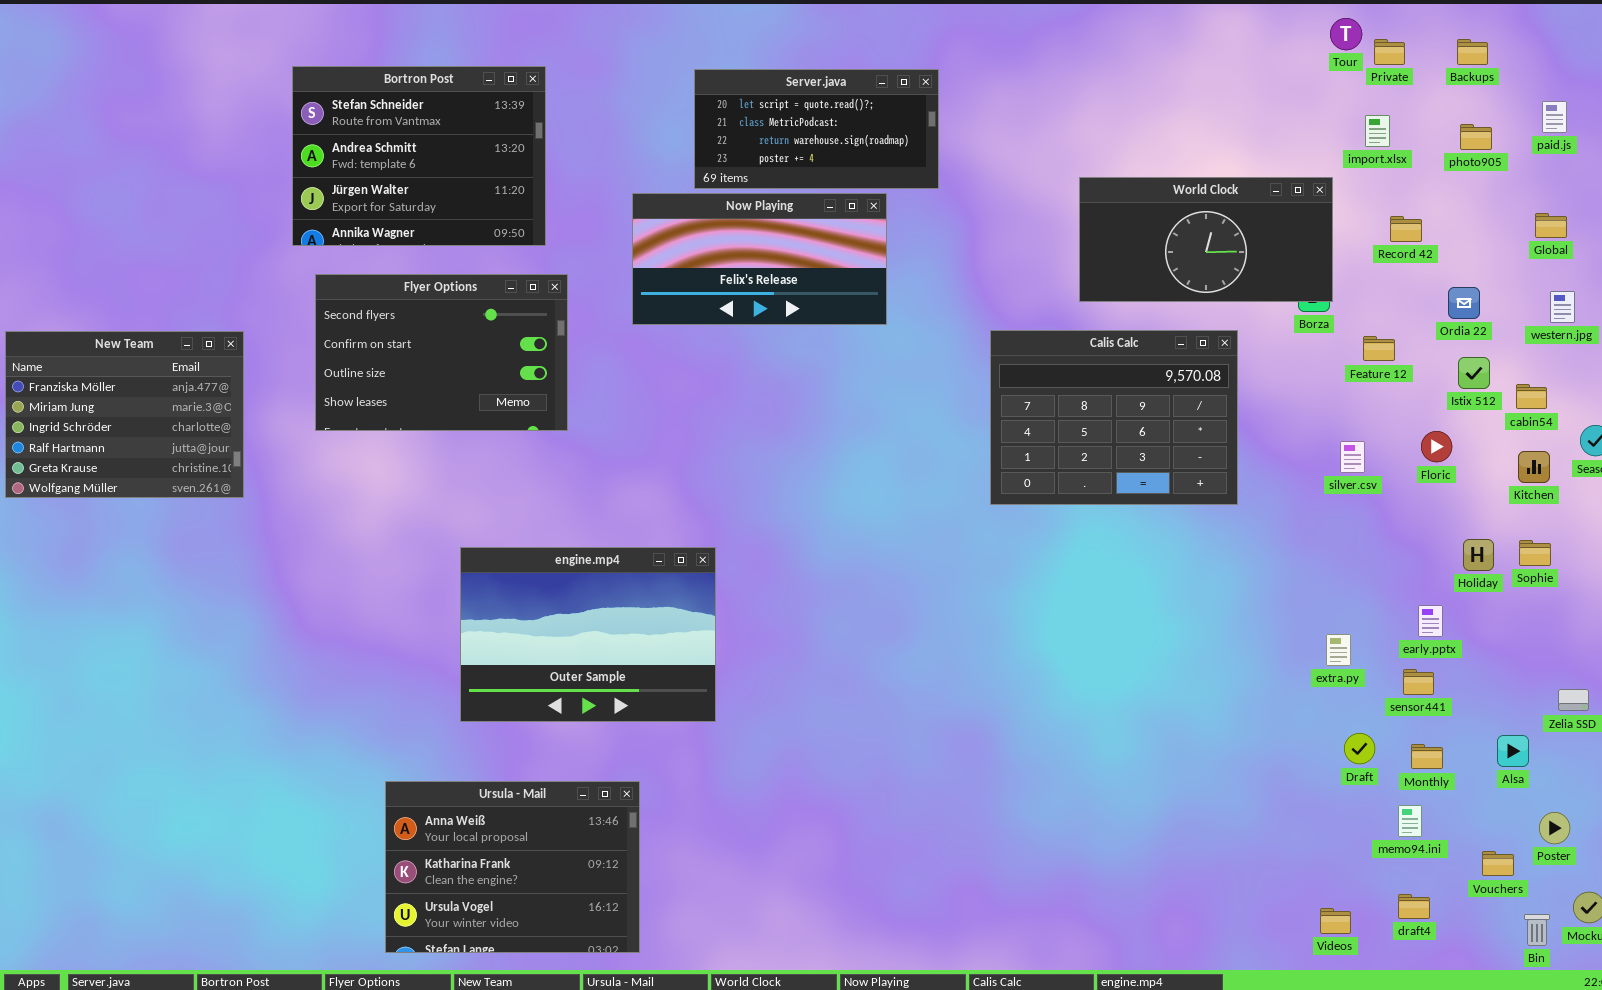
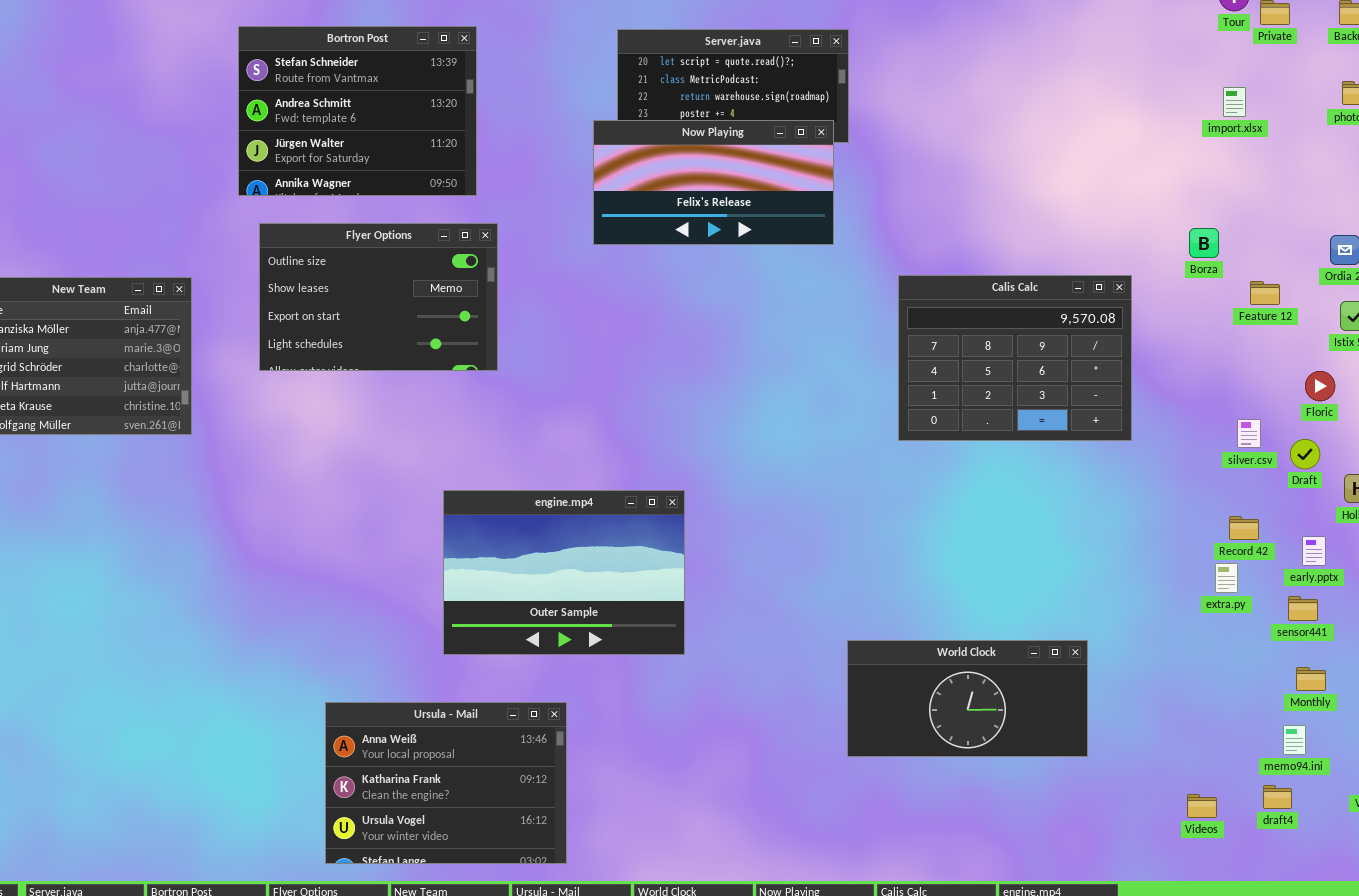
import.xlsx: [1365,115,1390,147] -> [1223,87,1246,117], moved
World Clock: [1079,177,1333,302] -> [847,640,1088,757], moved
Now Playing: [632,193,887,325] -> [593,120,834,245], moved
Record 42: [1390,216,1422,242] -> [1229,516,1259,540], moved
Flyer Options: [315,274,568,431] -> [259,223,498,371], scrolled down 2 rows
silver.csv: [1340,441,1365,473] -> [1237,419,1261,448], moved
engine.mp4: [460,547,716,722] -> [443,490,685,655], moved
Draft: [1344,733,1375,764] -> [1290,439,1320,469], moved
draft4: [1398,894,1430,919] -> [1263,785,1292,809], moved
Videos: [1320,908,1351,934] -> [1187,794,1217,818], moved

